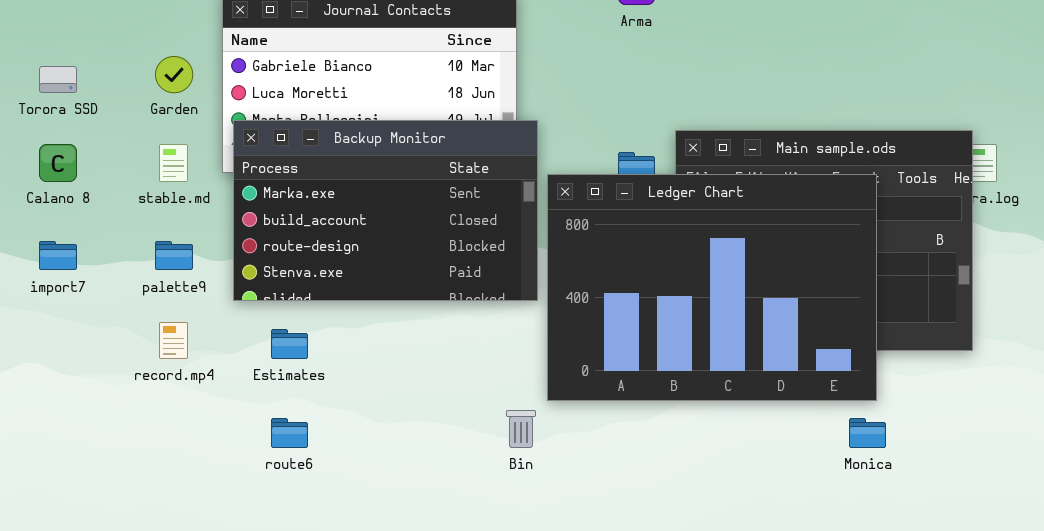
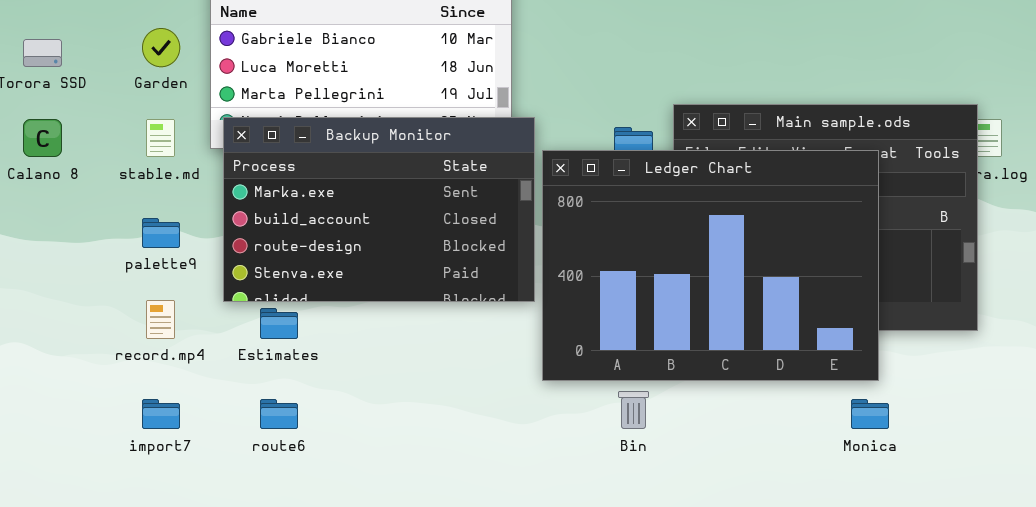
Backup Monitor: [233,120,538,301] -> [223,117,535,302], moved
import7: [39,241,77,270] -> [142,399,180,429], moved
Bin: [506,410,536,448] -> [618,391,649,429], moved

